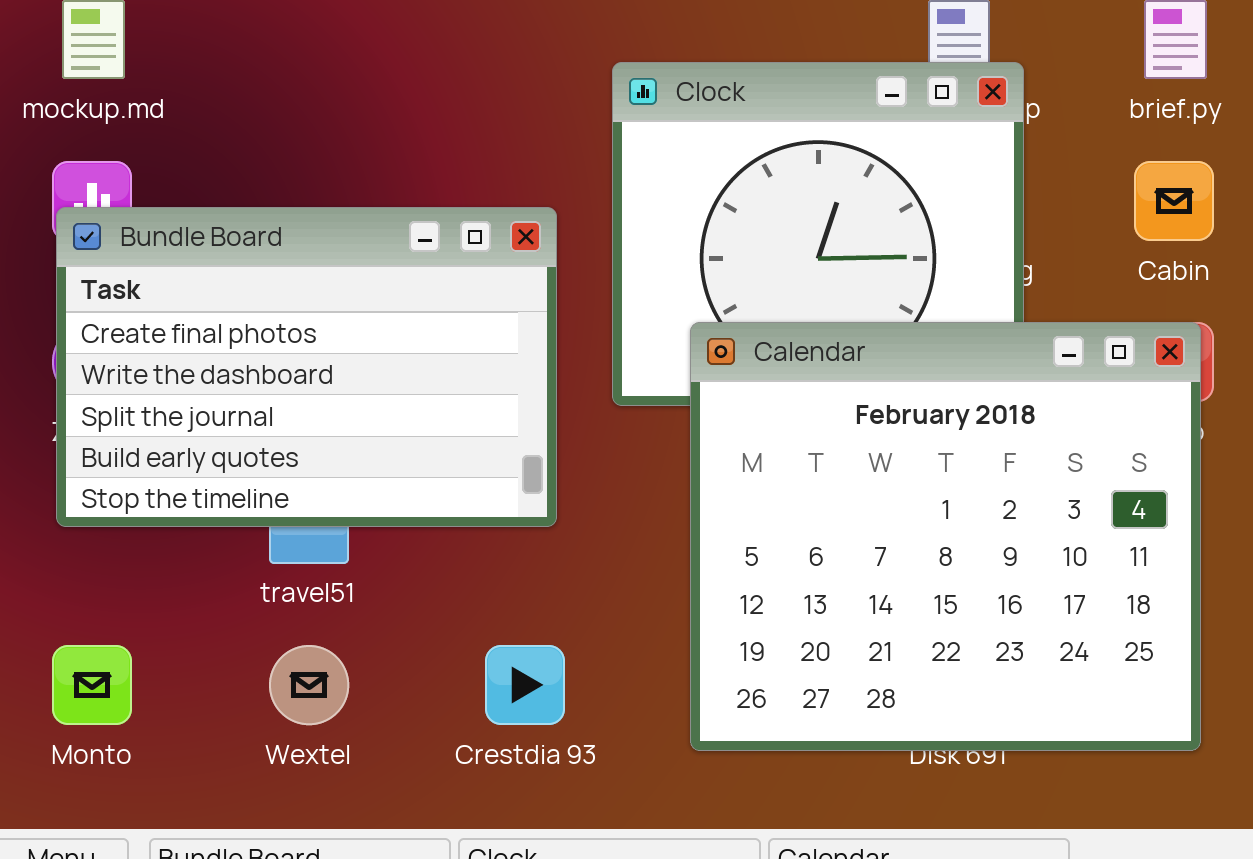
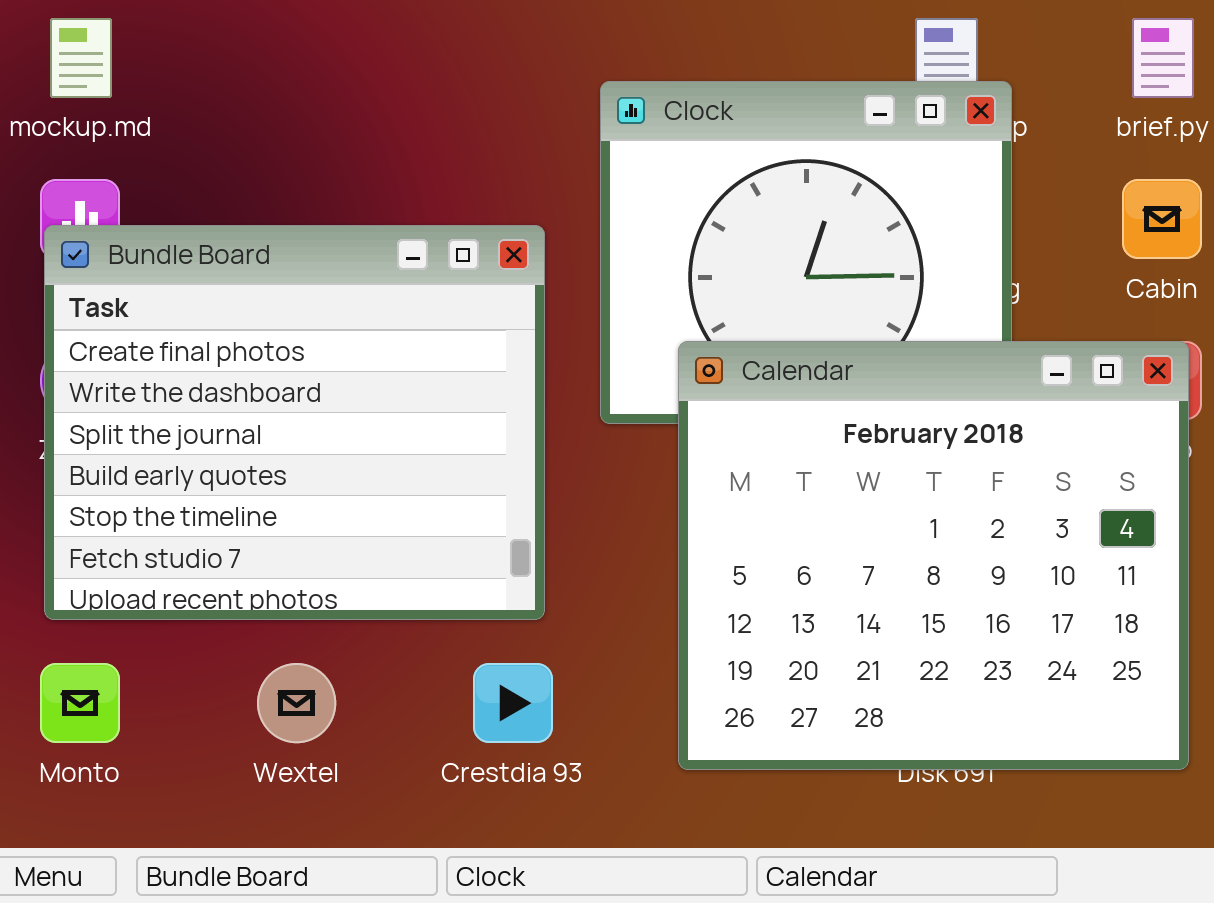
Bundle Board: [56,207,557,527] -> [44,225,545,620], resized

